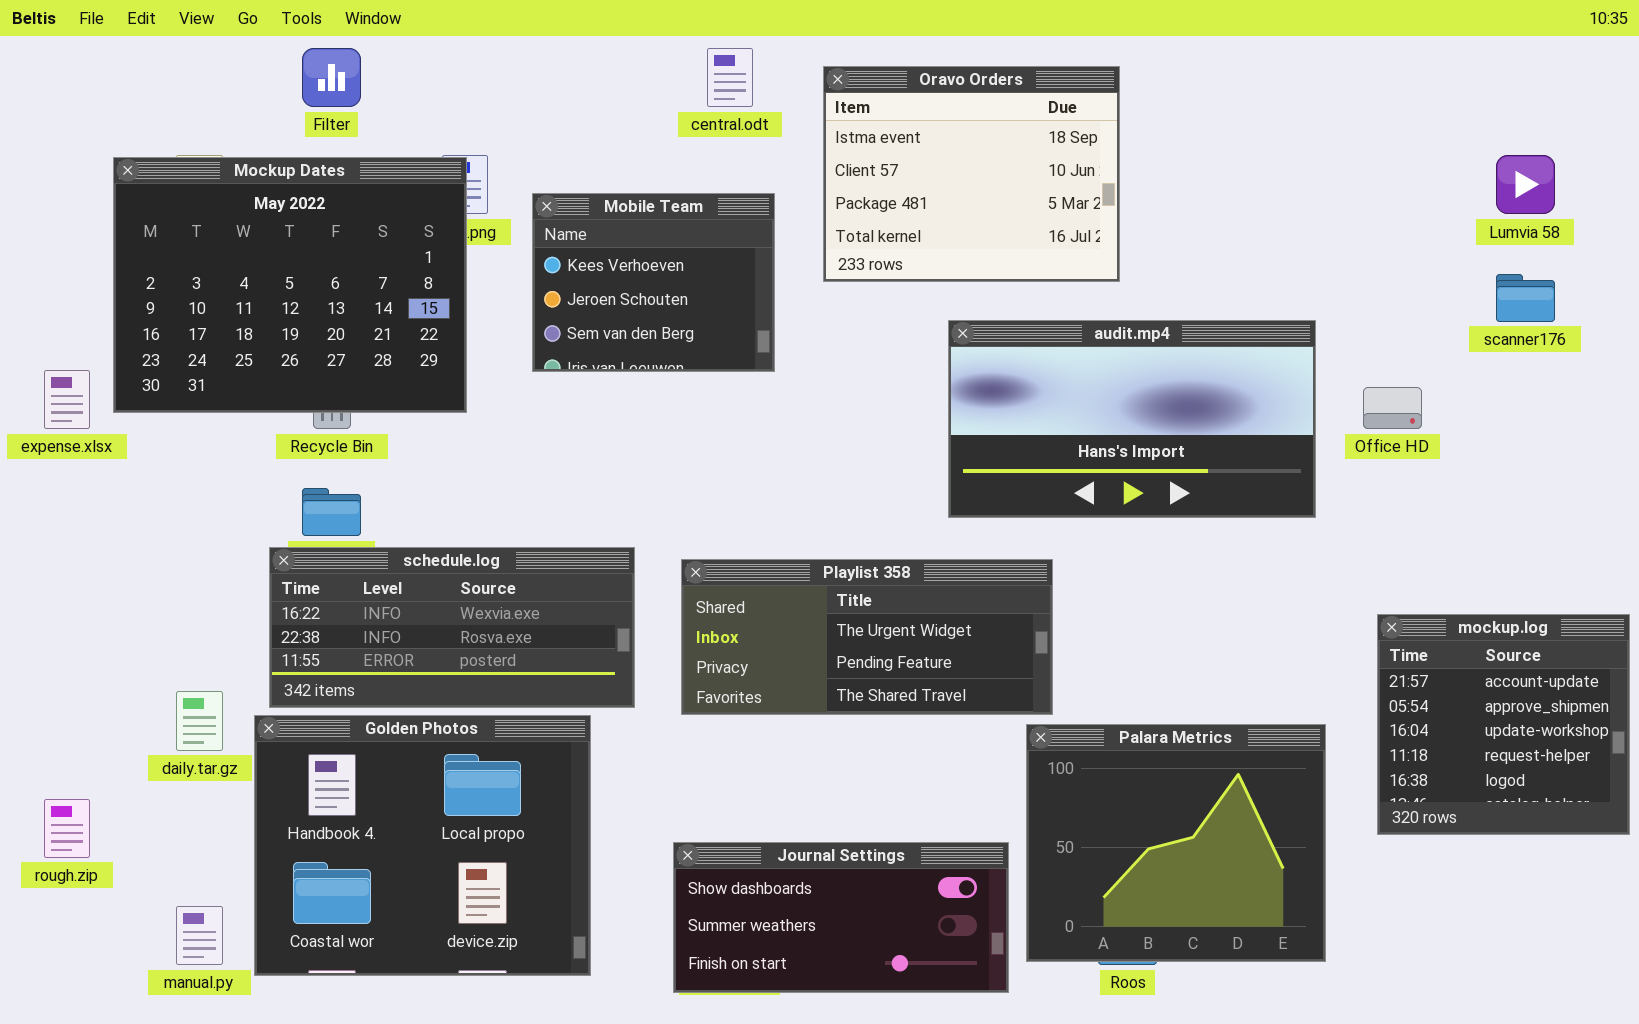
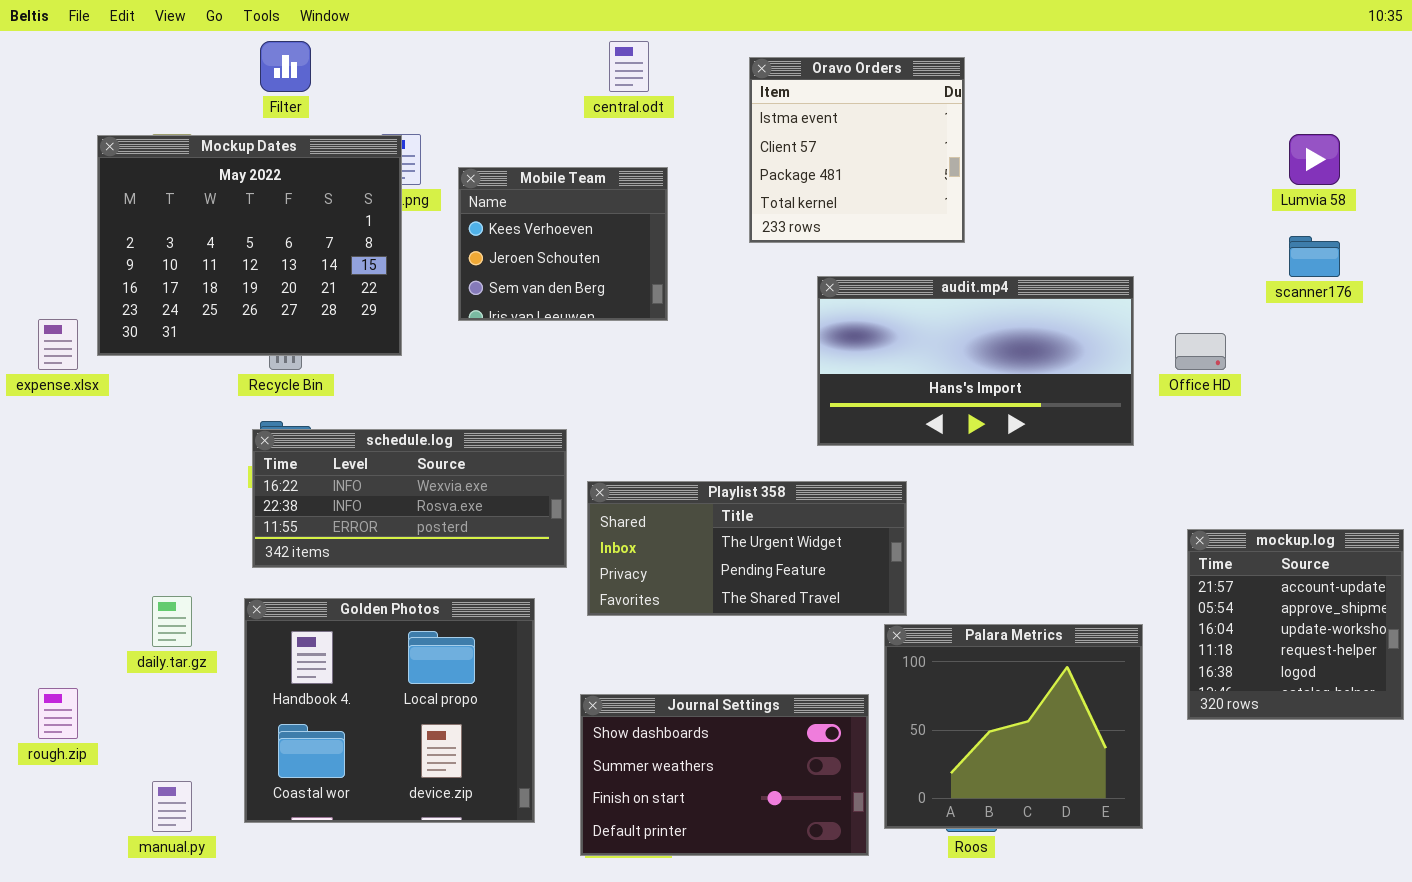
Oravo Orders: [823,66,1120,282] -> [749,57,965,243], resized
schedule.log: [269,547,635,708] -> [252,429,567,568], moved
Golden Photos: [254,715,591,976] -> [244,598,535,823], moved
Journal Settings: [673,842,1009,993] -> [580,694,869,856], resized

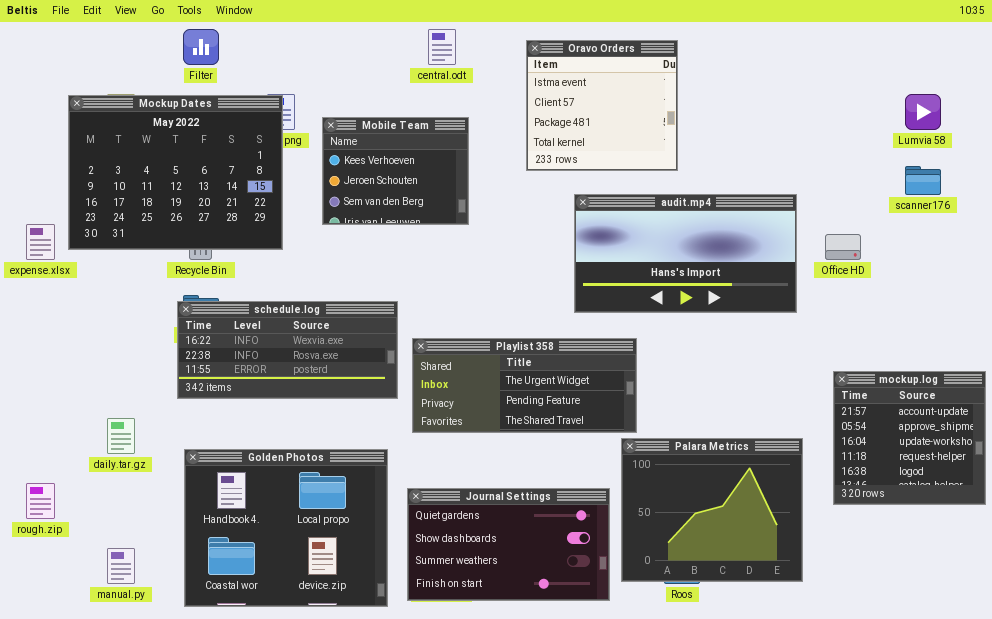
Golden Photos: [244,598,535,823] -> [184,449,388,607], moved
Journal Settings: [580,694,869,856] -> [407,488,610,601], scrolled up 1 row

